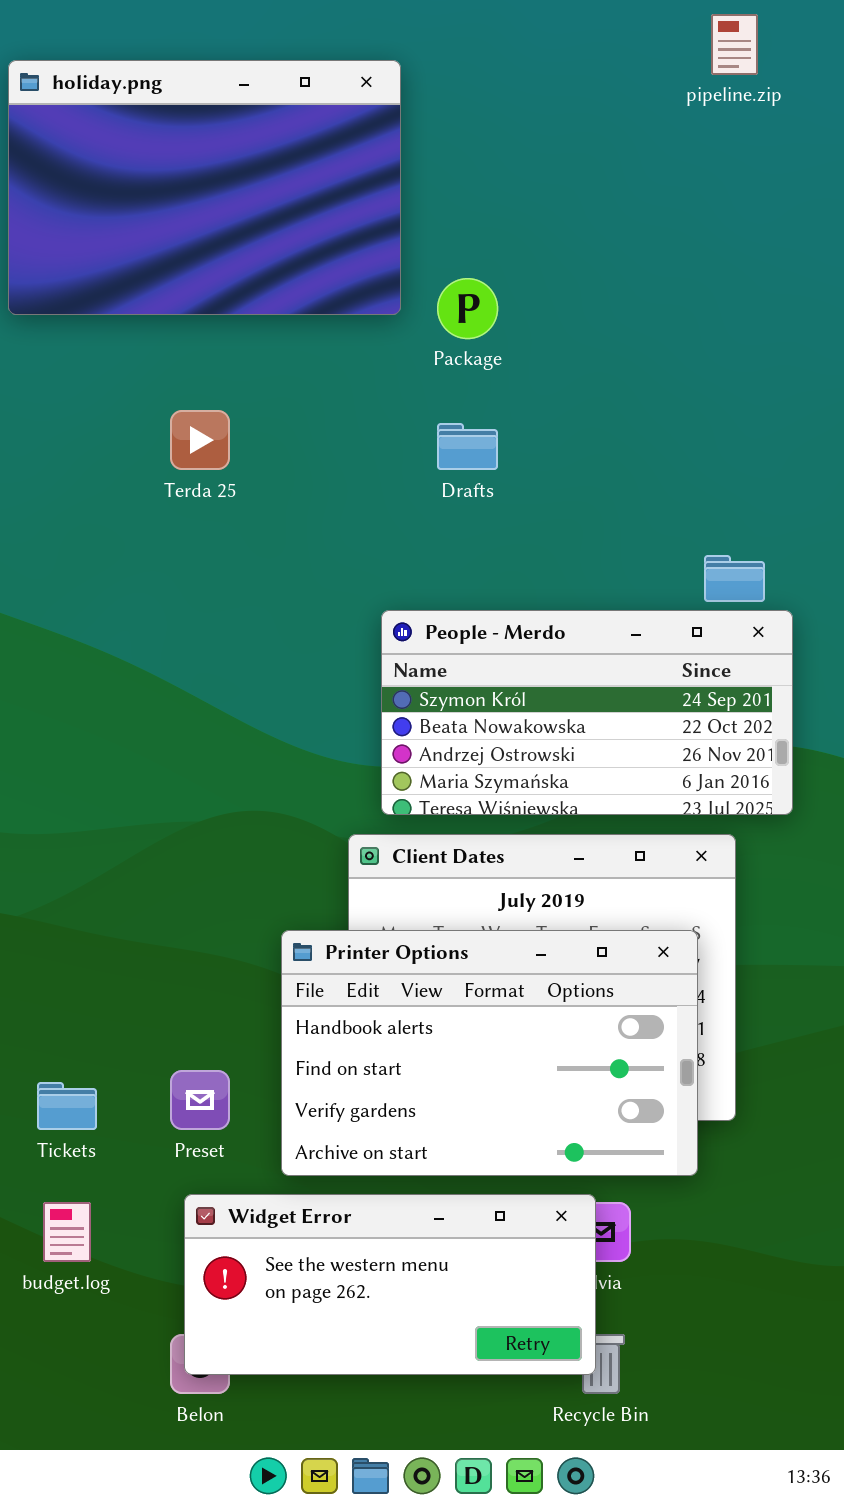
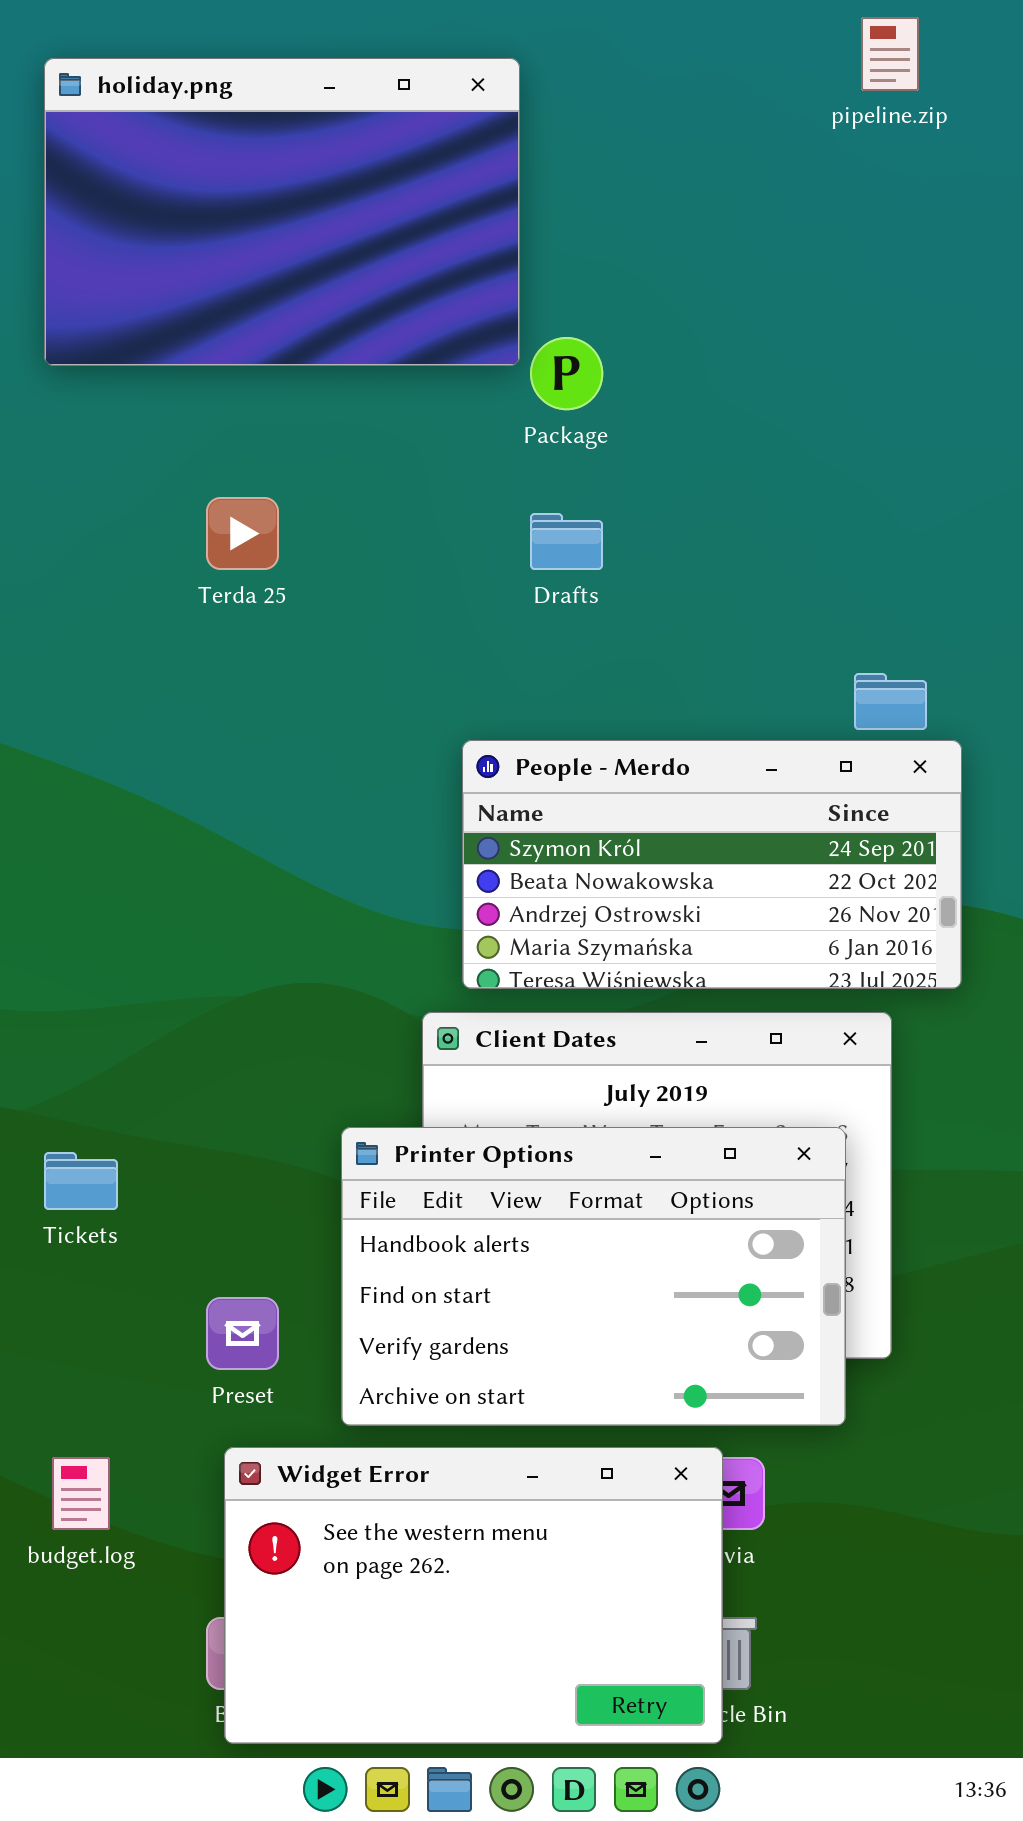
holiday.png: [8,60,401,315] -> [44,58,520,366], moved
Tickets: [37,1082,97,1130] -> [44,1152,118,1210], moved
Widget Error: [184,1194,596,1375] -> [224,1447,723,1744], resized

